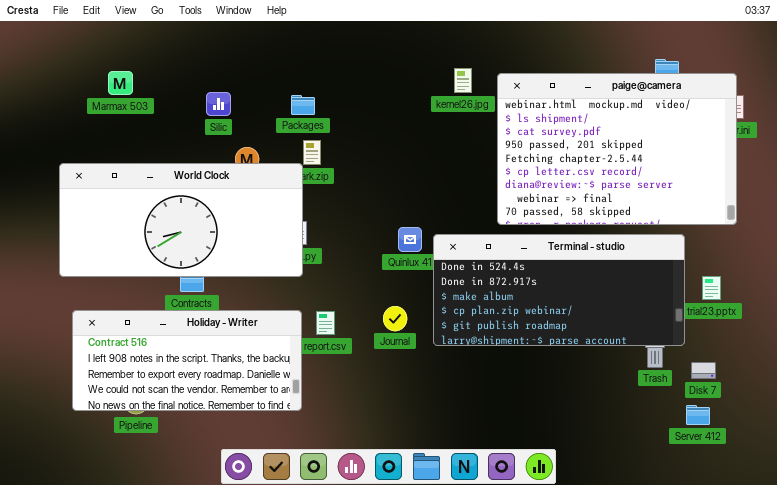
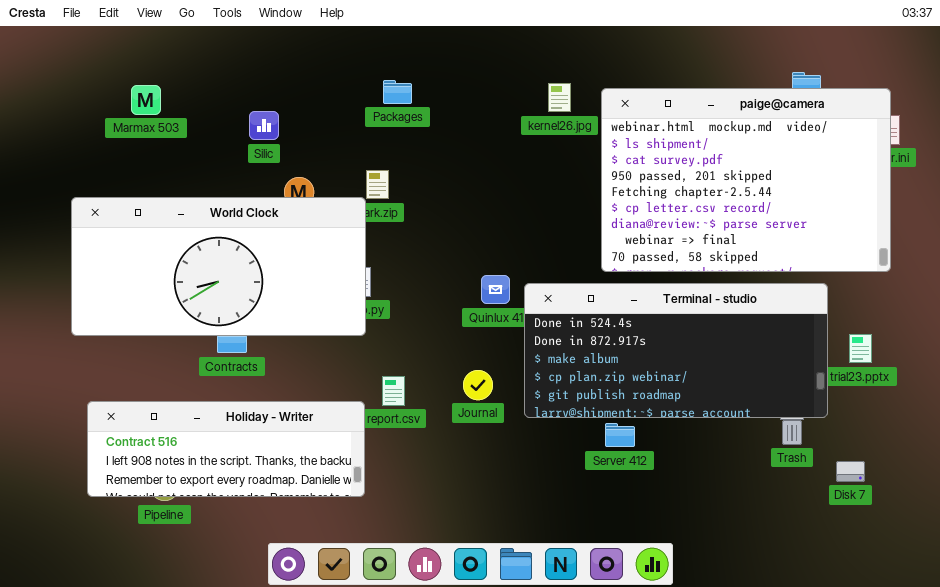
Packages: [291,95,315,115] -> [383,80,412,104], moved
Holiday - Writer: [72,310,302,411] -> [87,401,365,497], resized
Disk 7: [691,362,716,379] -> [836,461,865,482], moved
Server 412: [686,405,710,425] -> [605,423,635,447], moved

